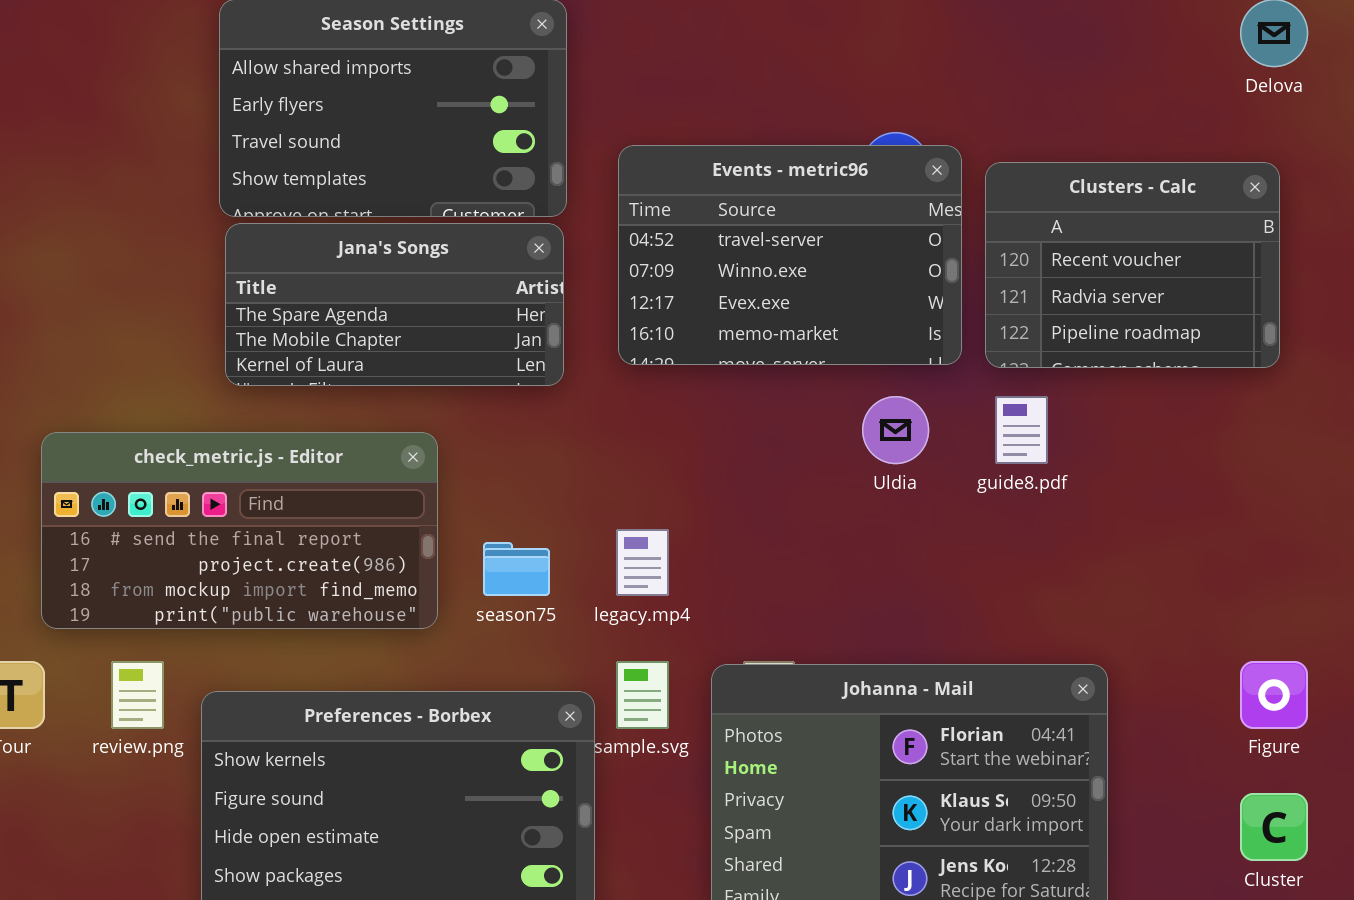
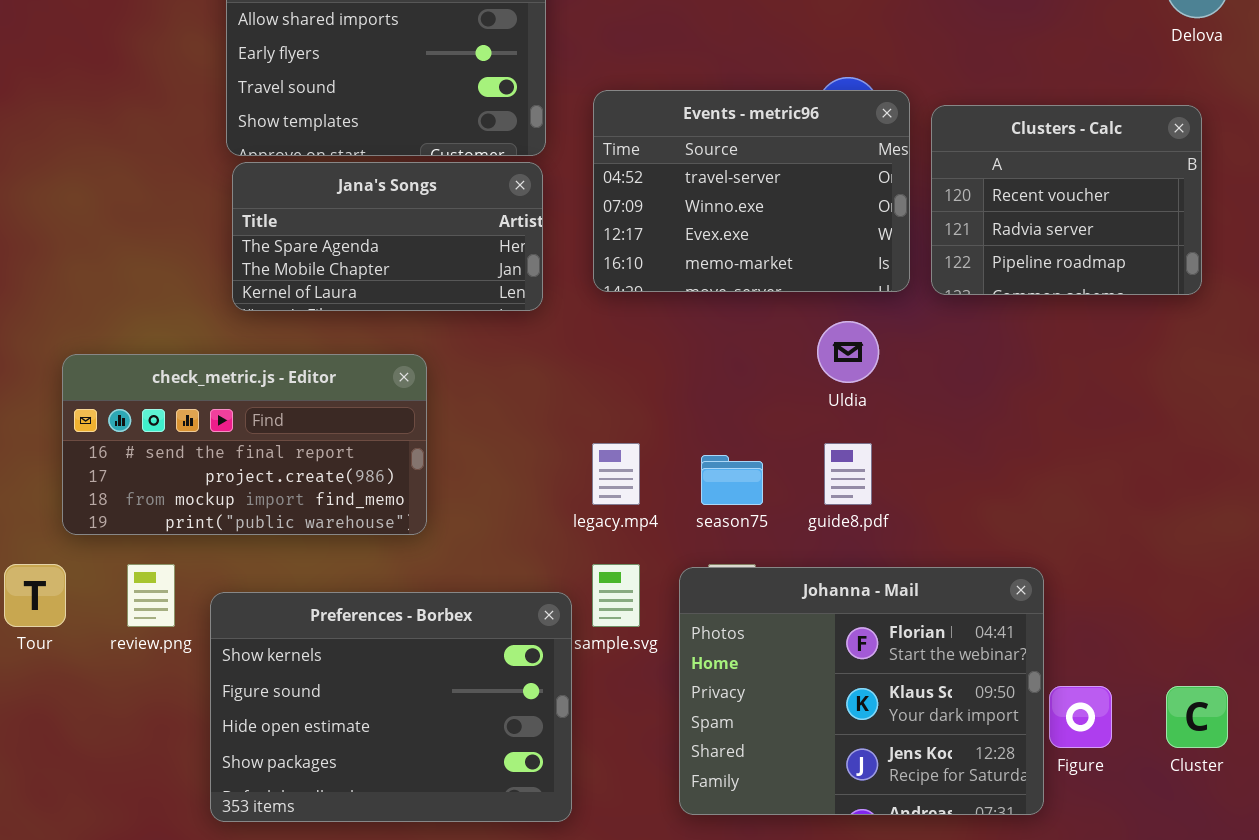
guide8.pdf: [995,396,1048,464] -> [824,443,872,505], moved
season75: [483,542,550,596] -> [701,455,763,505], moved
Figure: [1240,661,1308,729] -> [1049,686,1112,748], moved

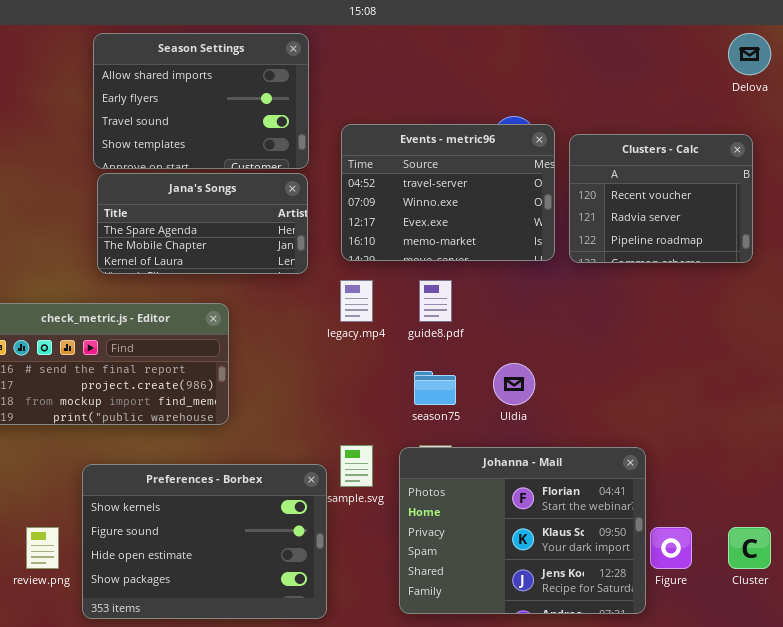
Uldia: [817,321,879,383] -> [493,363,535,405], moved
legacy.mp4: [592,443,640,505] -> [340,280,373,322], moved
guide8.pdf: [824,443,872,505] -> [419,280,452,322], moved
review.png: [127,564,175,627] -> [26,527,59,569], moved

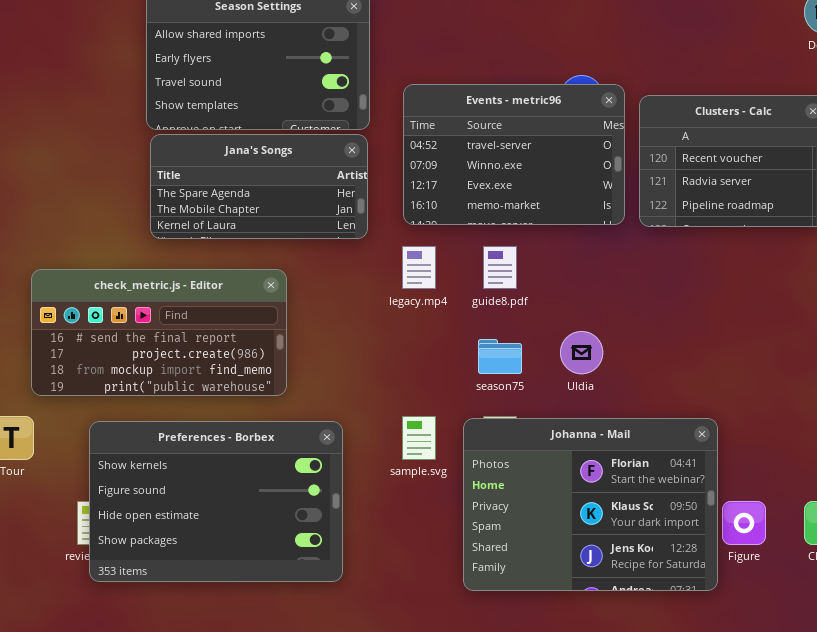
Preferences - Borbex: [82,464,327,619] -> [89,421,343,582], moved

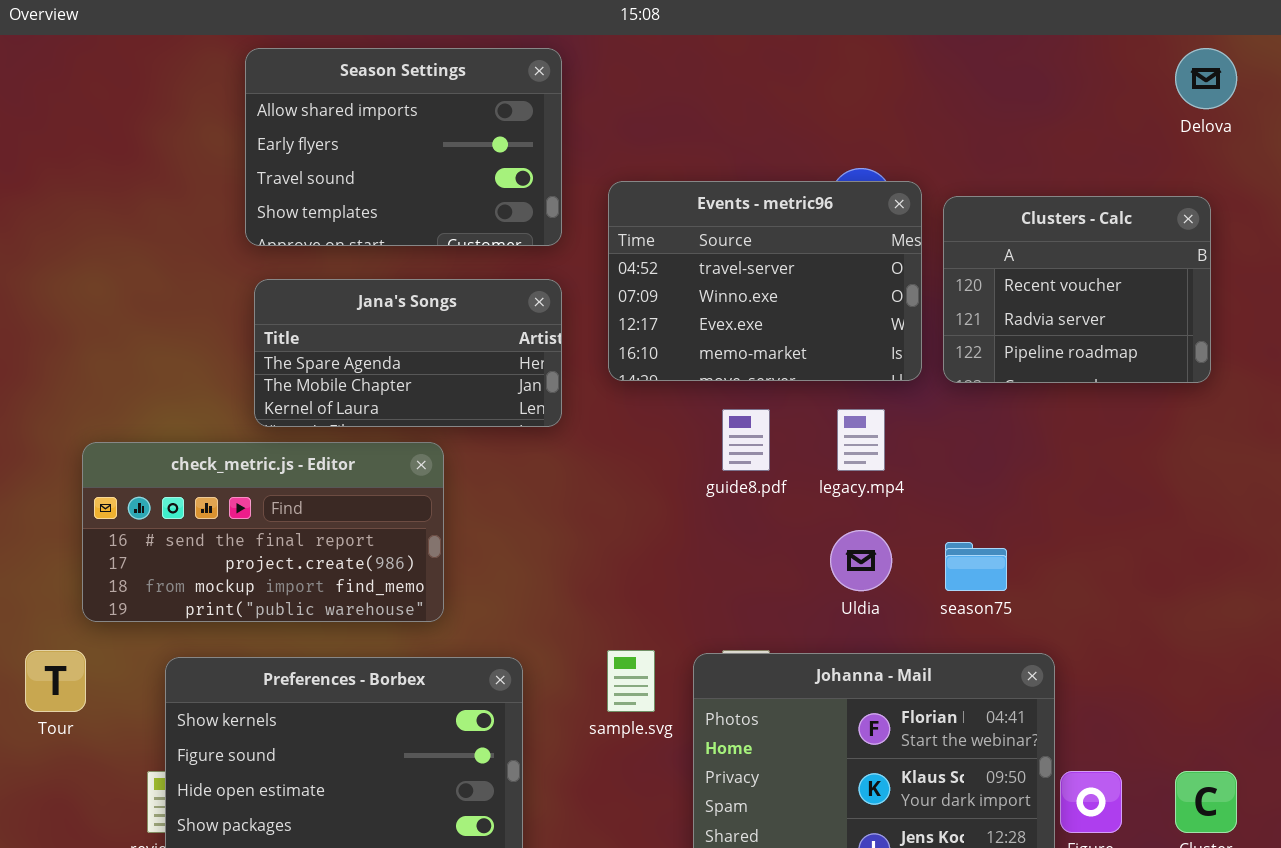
Jana's Songs: [150,134,368,239] -> [254,279,562,427], moved
legacy.mp4: [402,246,436,289] -> [837,409,885,471], moved
season75: [478,339,522,374] -> [945,542,1007,591], moved

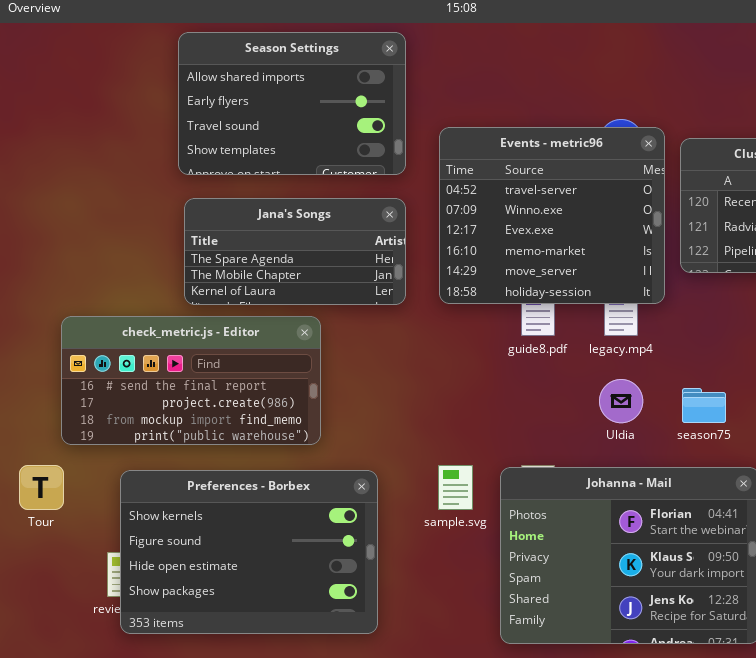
Events - metric96: [608,181,922,381] -> [439,127,665,304], resized

